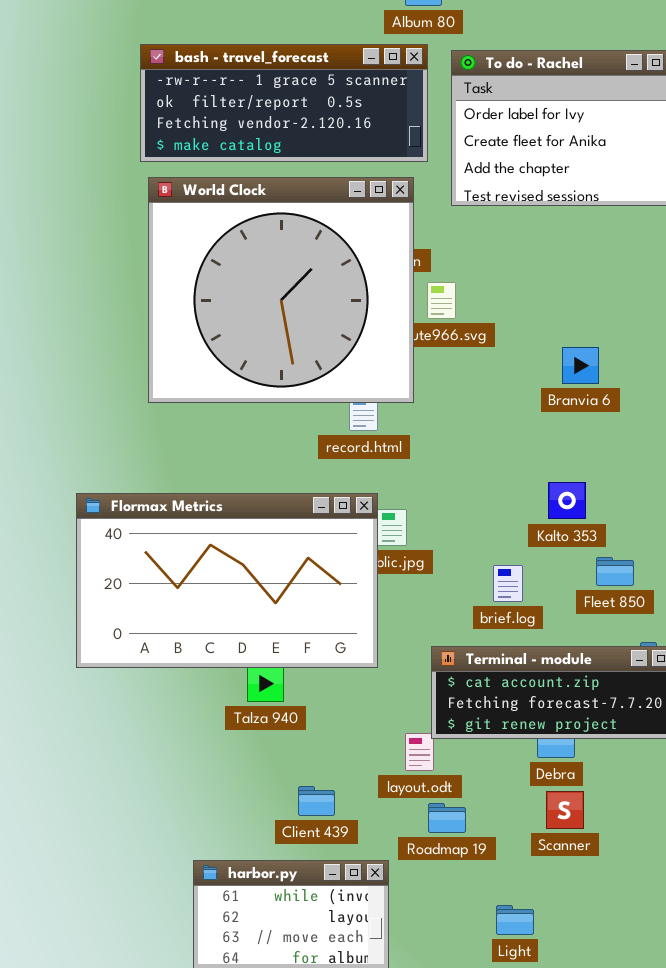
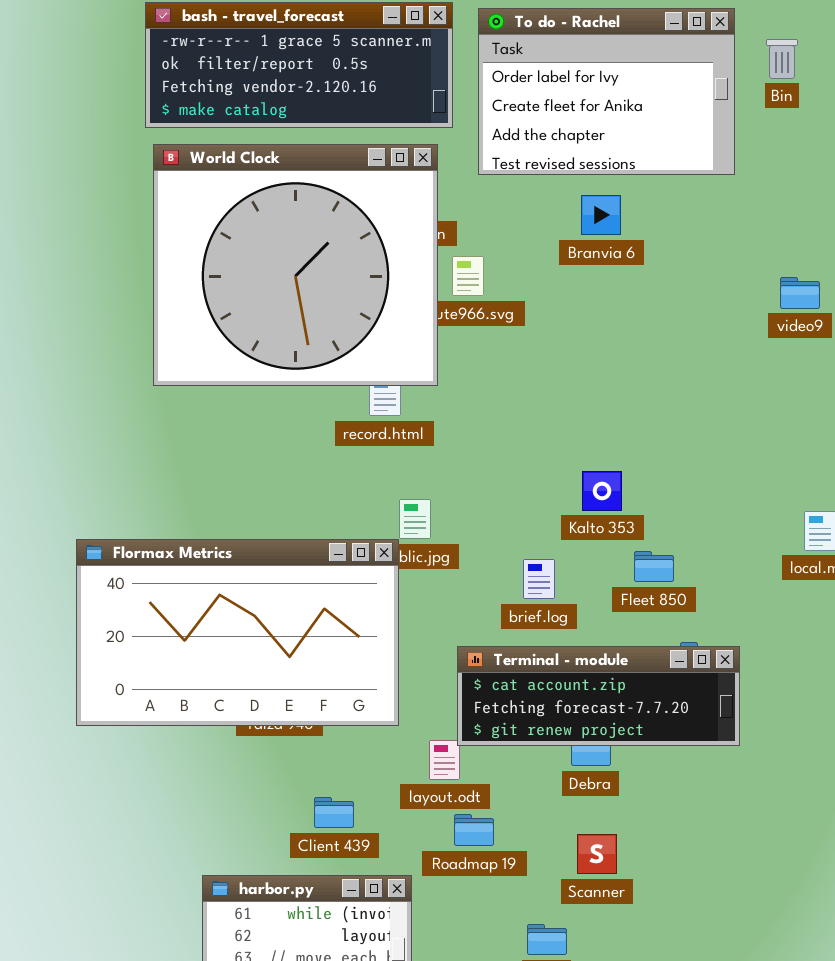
Branvia 6: [562,347,599,384] -> [581,195,621,235], moved
Flormax Metrics: [76,493,378,668] -> [76,539,399,726], moved
Scanner: [546,791,584,829] -> [577,834,617,874], moved

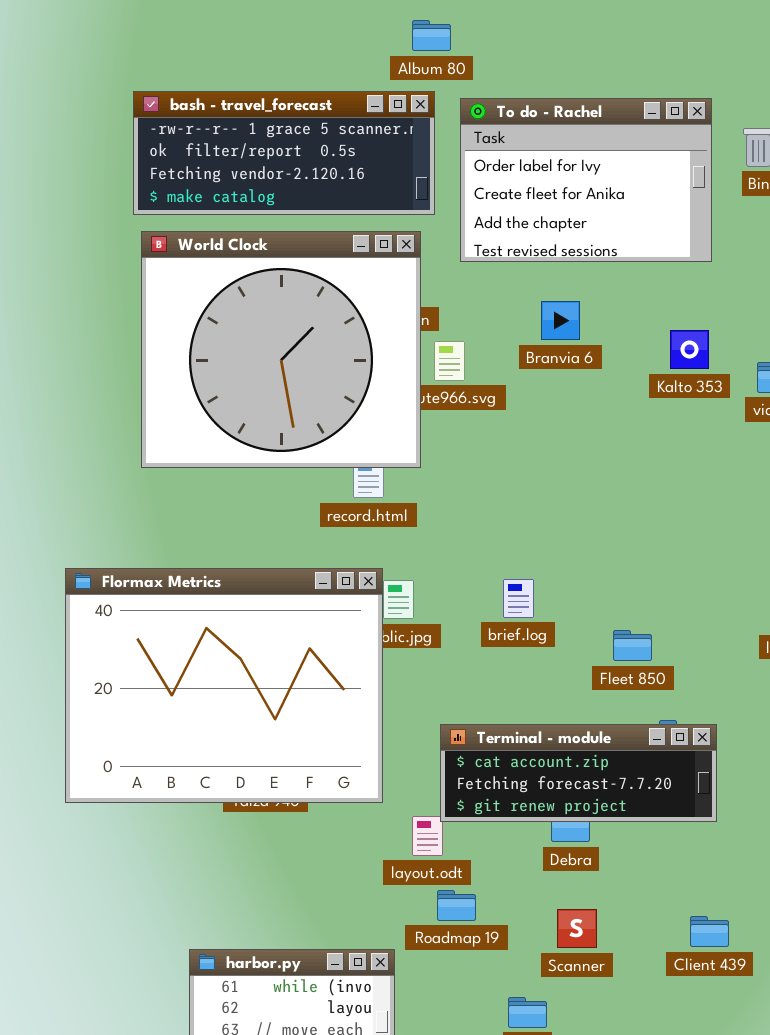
Branvia 6: [581,195,621,235] -> [541,301,580,340], moved
Kalto 353: [582,471,622,511] -> [670,330,709,369], moved
Flormax Metrics: [76,539,399,726] -> [65,568,383,803], resized
brief.log: [523,559,555,599] -> [503,579,534,618], moved
Client 439: [314,797,354,828] -> [690,916,729,947], moved

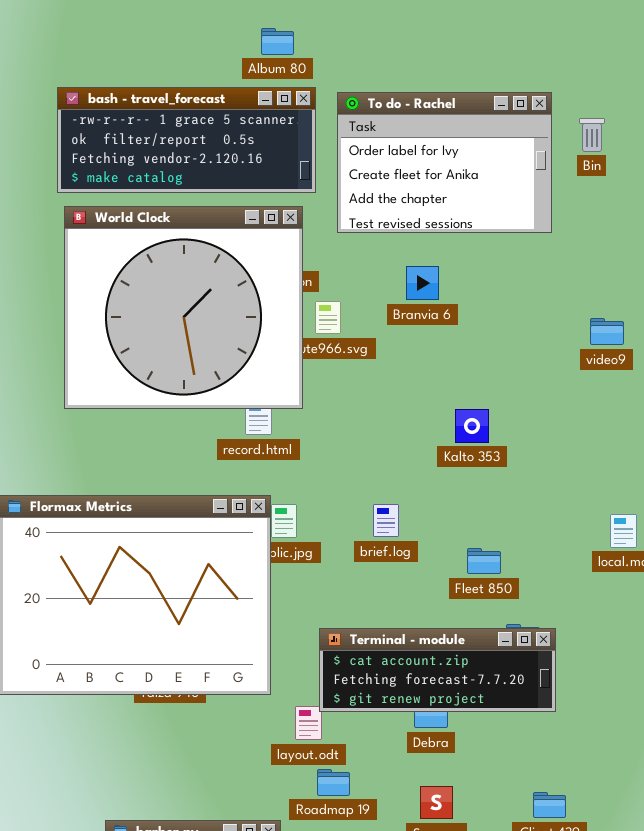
Album 80: [412,20,451,51] -> [261,28,294,55], moved
Kalto 353: [670,330,709,369] -> [455,409,489,443], moved

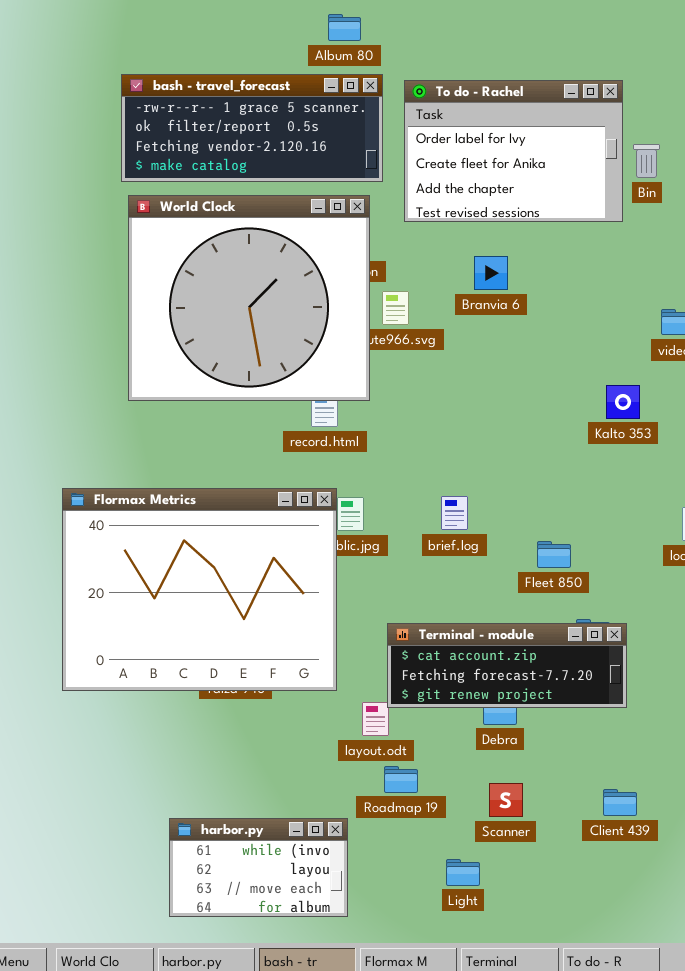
Bin: [579,118,605,152] -> [633,144,660,178], moved
Kalto 353: [455,409,489,443] -> [606,385,640,419], moved

